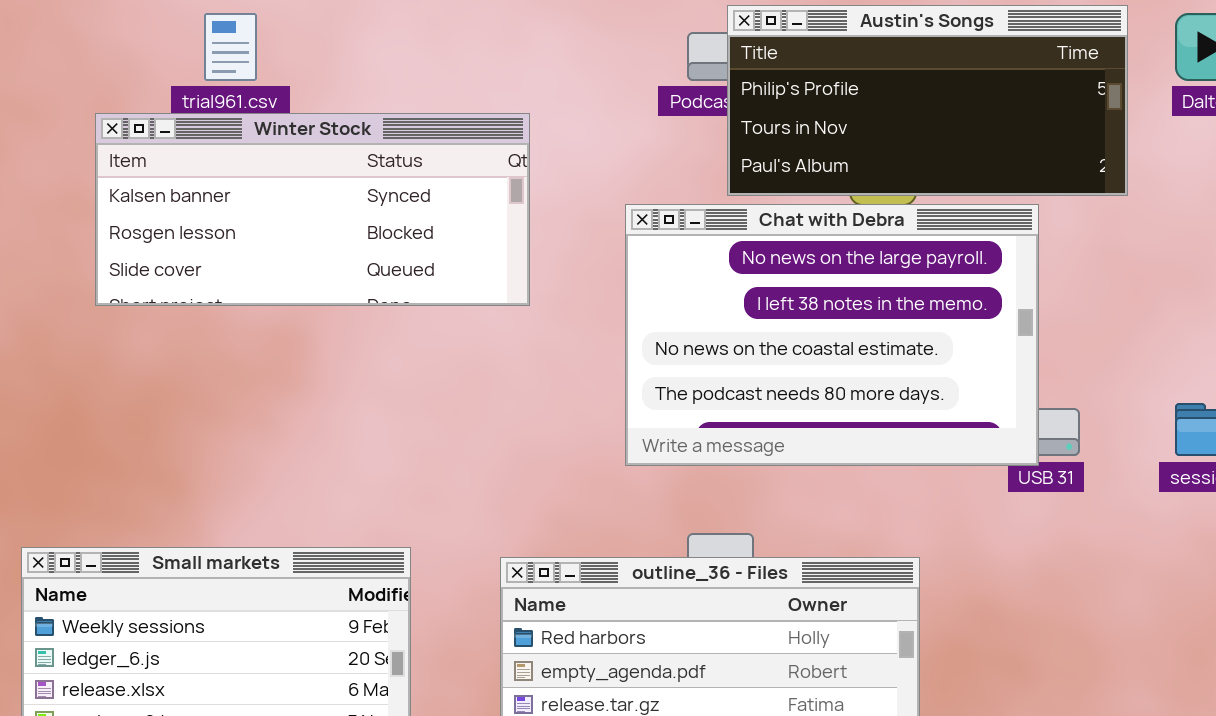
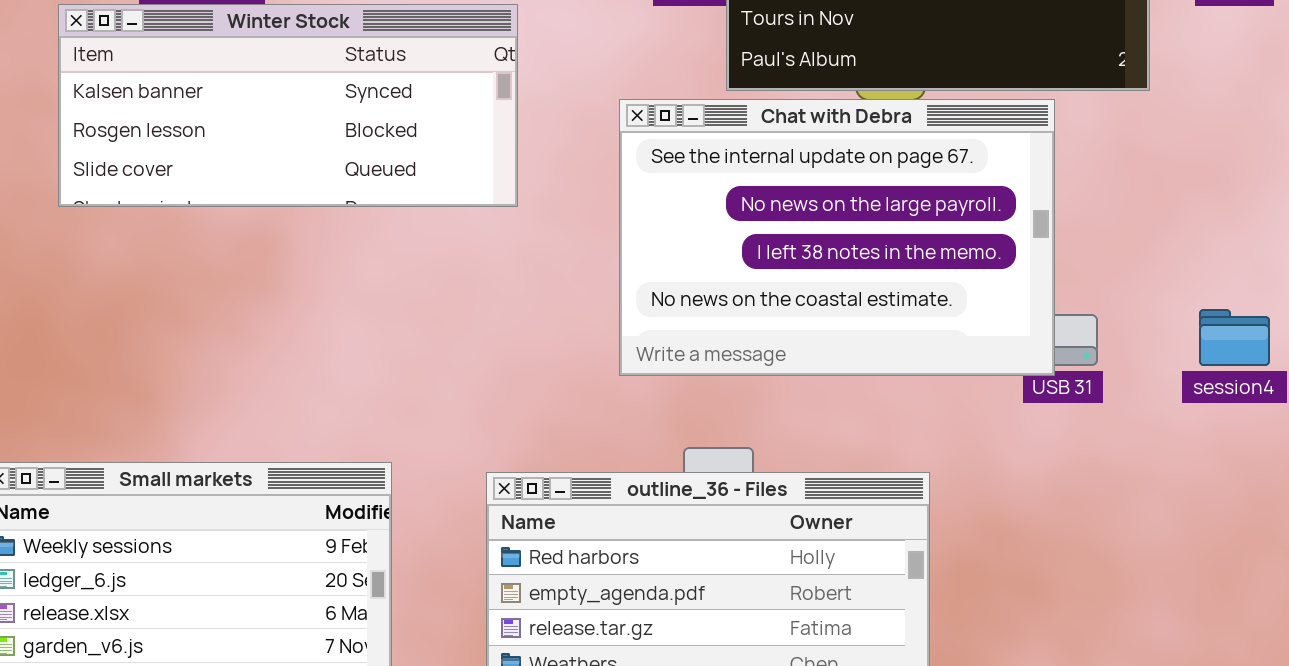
Chat with Debra: [625,204,1039,466] -> [619,99,1055,376], scrolled up 1 row

